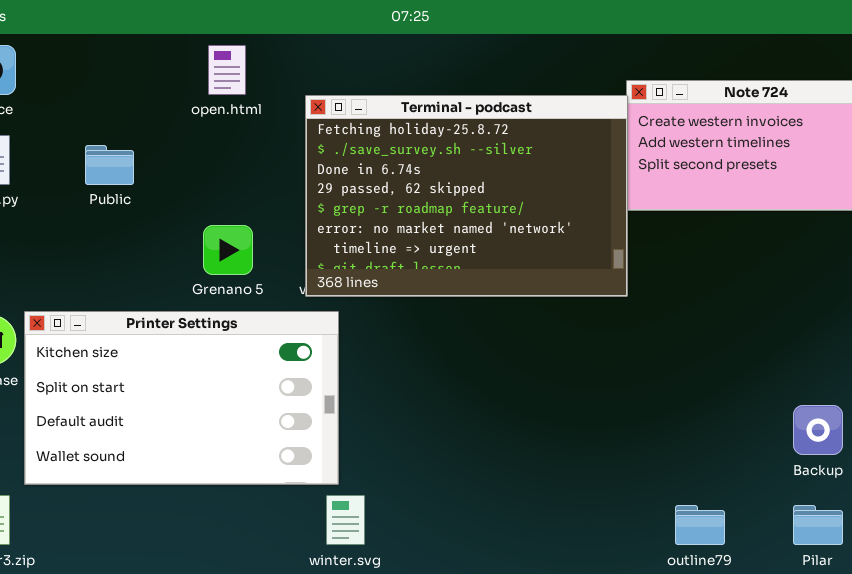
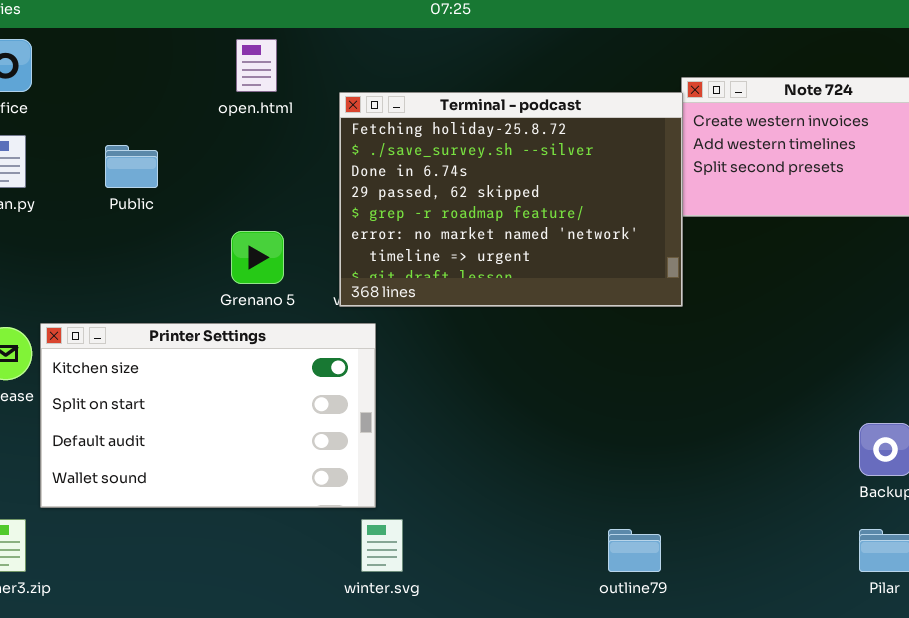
outline79: [675,505,725,545] -> [608,529,661,572], moved

